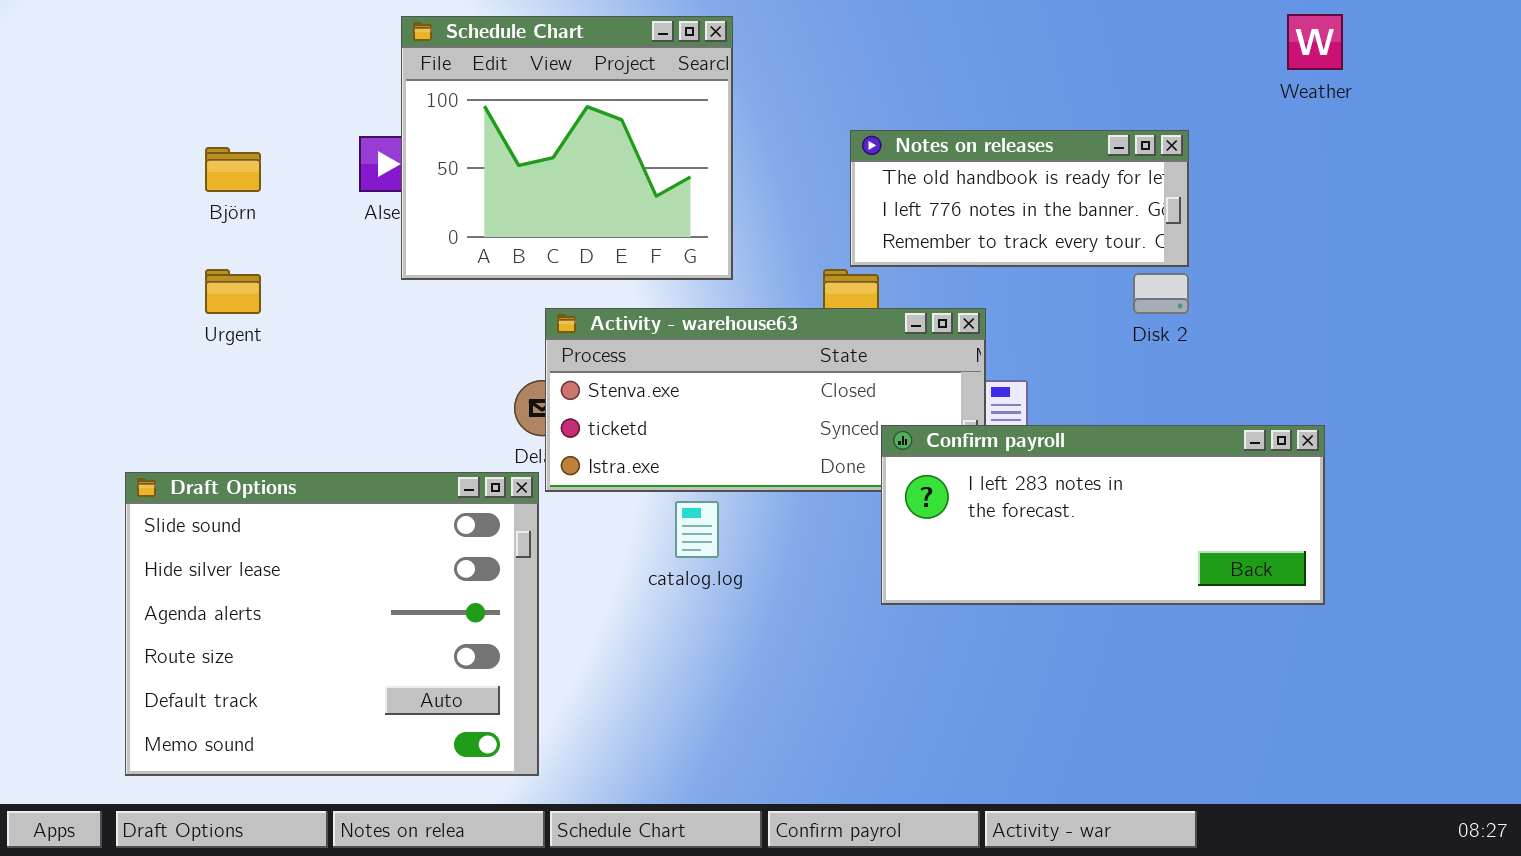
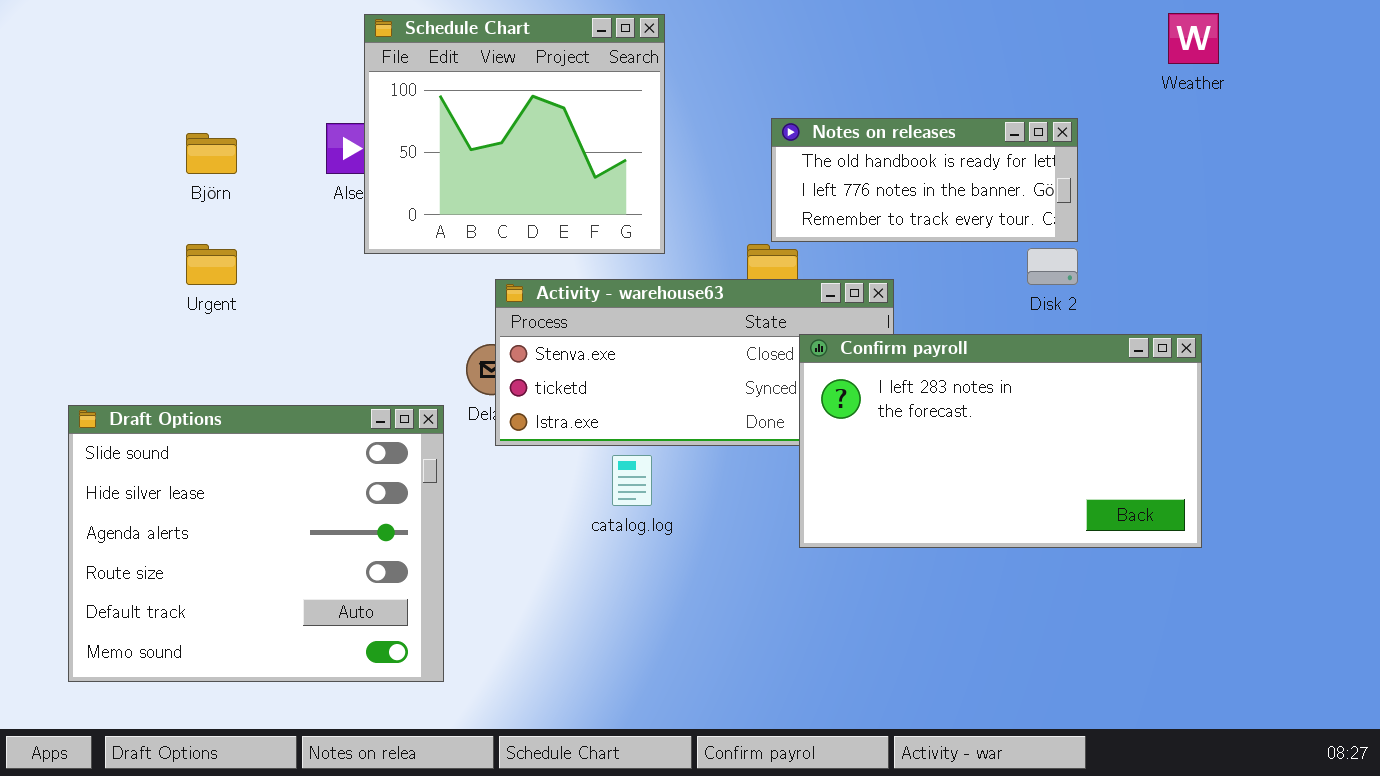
Confirm payroll: [881,425,1325,605] -> [799,334,1202,548], resized
Draft Options: [125,472,539,776] -> [68,405,444,682], moved

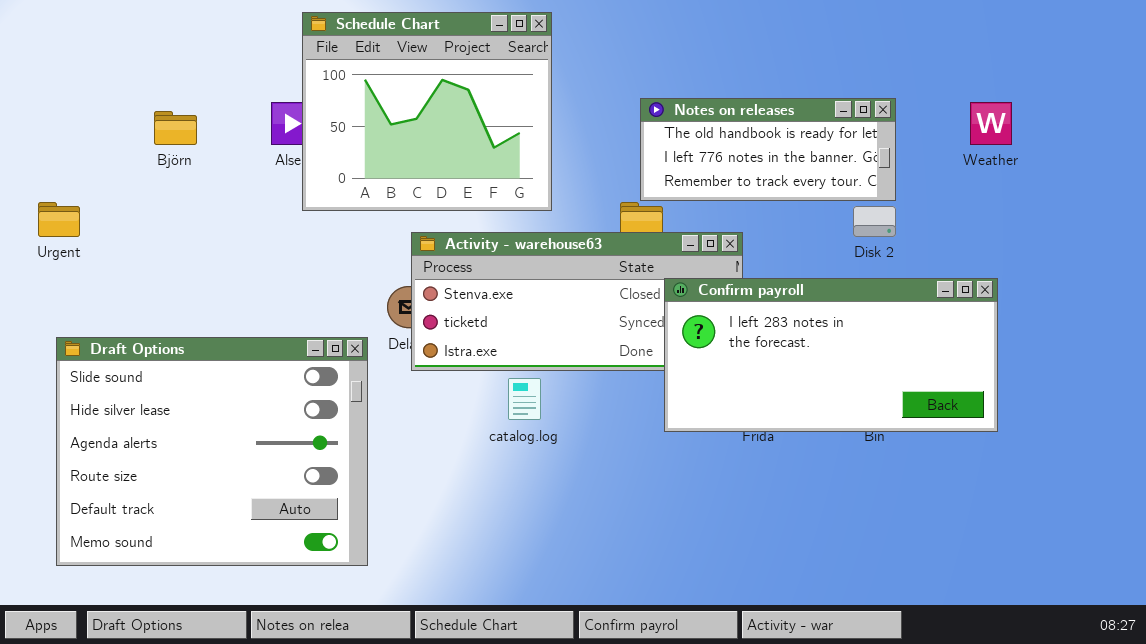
Weather: [1168,13,1219,64] -> [970,102,1012,145], moved
Urgent: [186,244,237,285] -> [38,202,80,237], moved
Confirm payroll: [799,334,1202,548] -> [664,278,998,432], resized

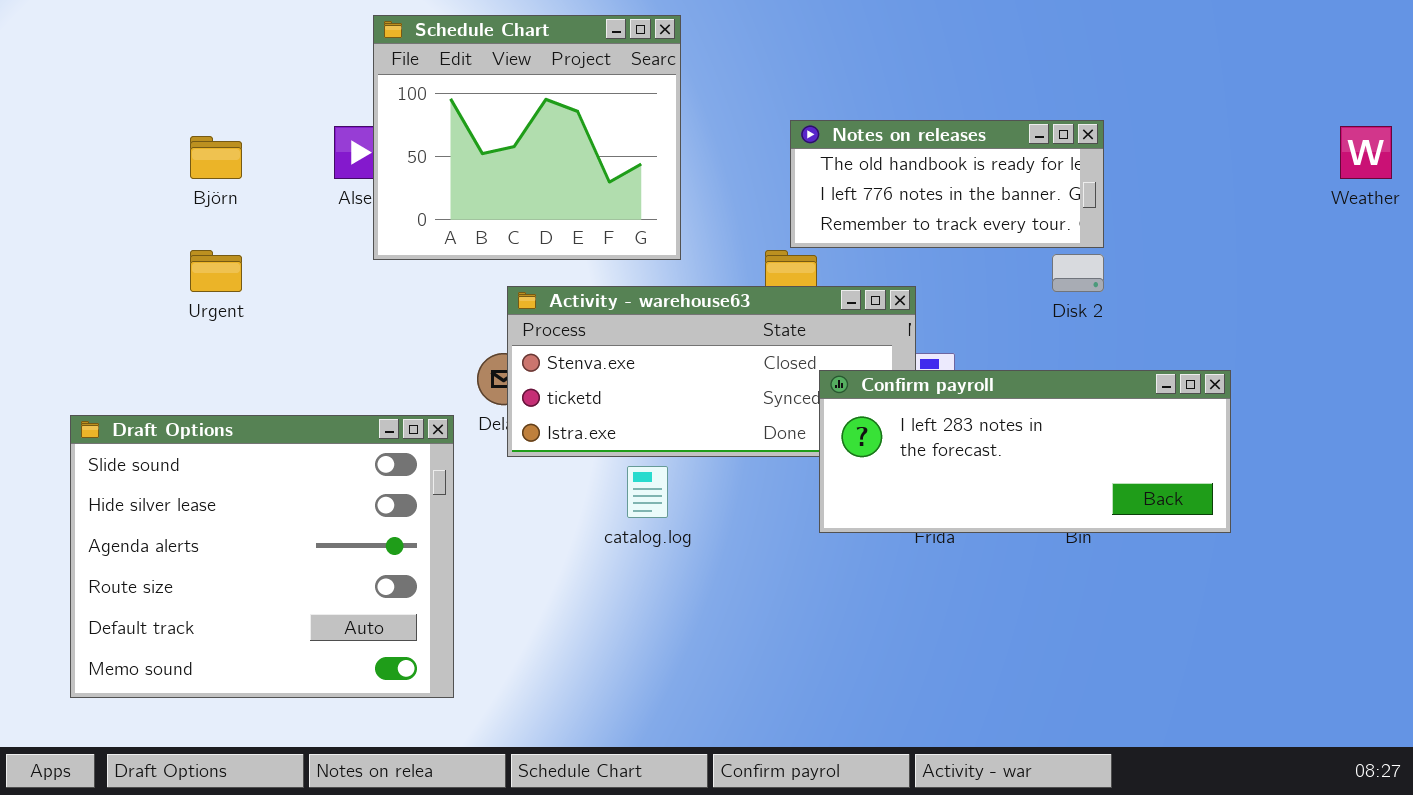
Weather: [970,102,1012,145] -> [1340,126,1392,179], moved
Urgent: [38,202,80,237] -> [190,250,242,292], moved
Confirm payroll: [664,278,998,432] -> [819,370,1231,533], resized

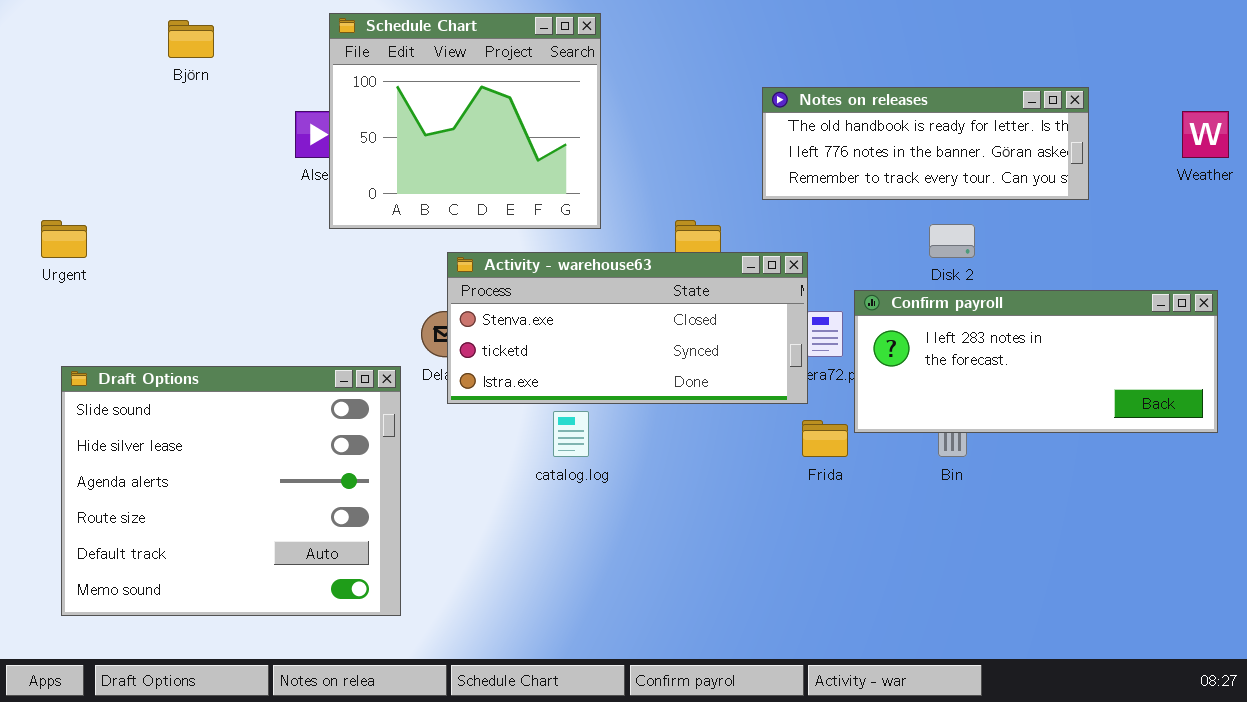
Notes on releases: [790,120,1104,248] -> [762,87,1089,200], moved, resized
Björn: [190,136,242,179] -> [168,20,214,58], moved
Urgent: [190,250,242,292] -> [41,220,87,258], moved
Confirm payroll: [819,370,1231,533] -> [854,290,1218,433], moved

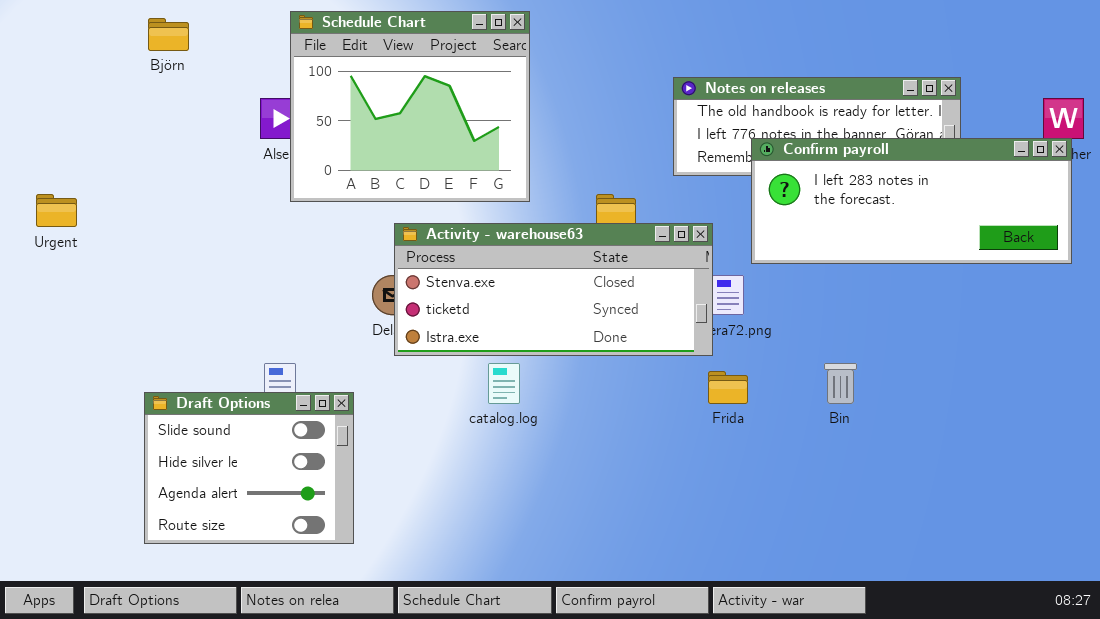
Confirm payroll: [854,290,1218,433] -> [751,138,1072,264], moved
Draft Options: [61,366,401,616] -> [144,392,354,544], resized

